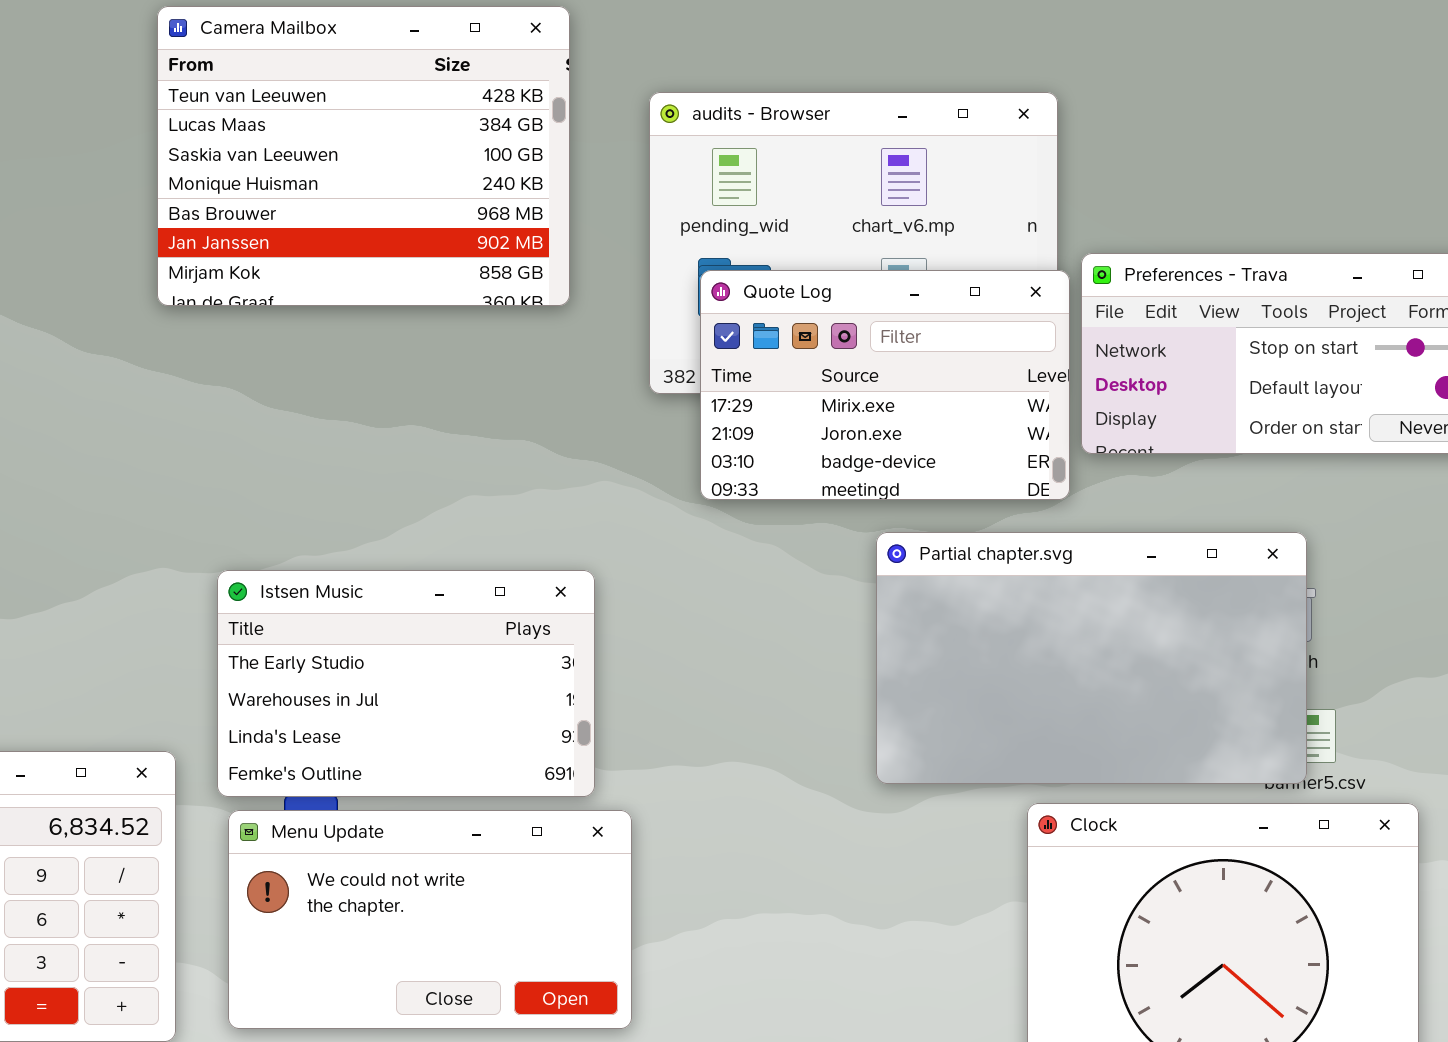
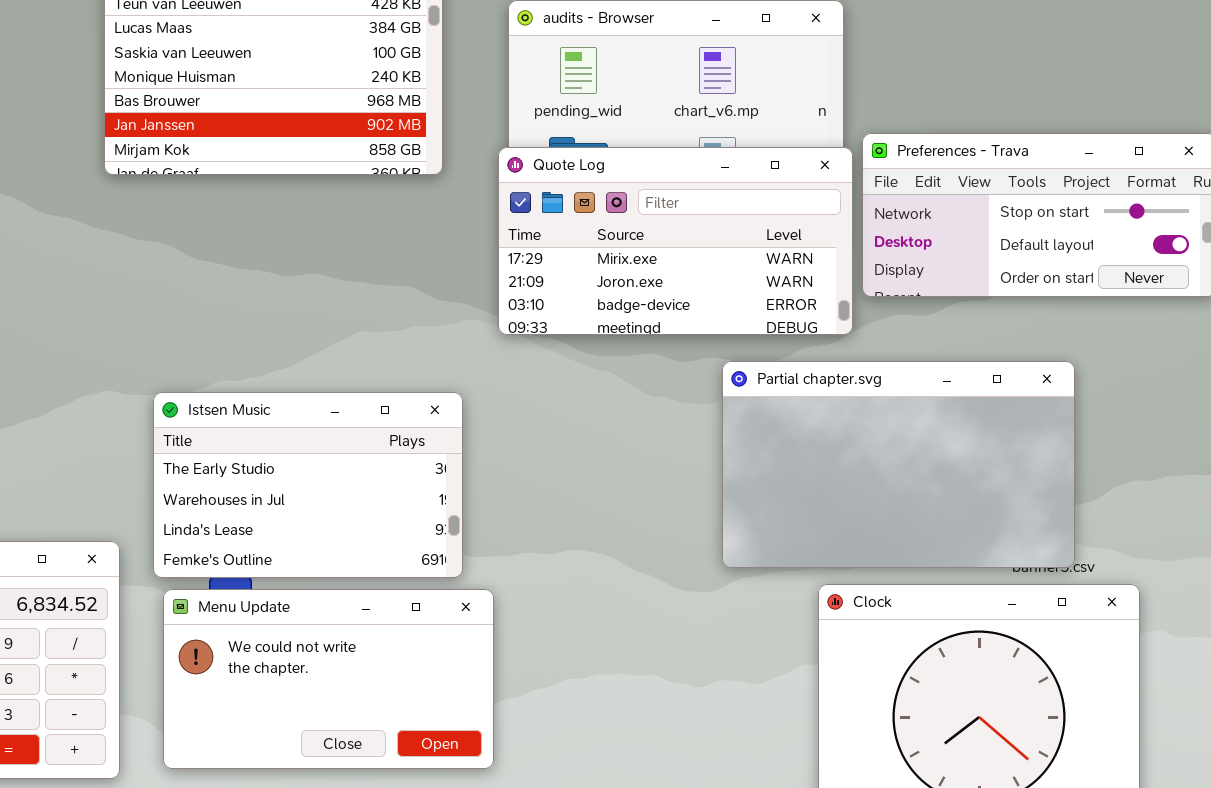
Quote Log: [700,270,1070,500] -> [498,147,853,335], resized
Partial chapter.svg: [876,532,1307,784] -> [722,361,1075,568], moved

